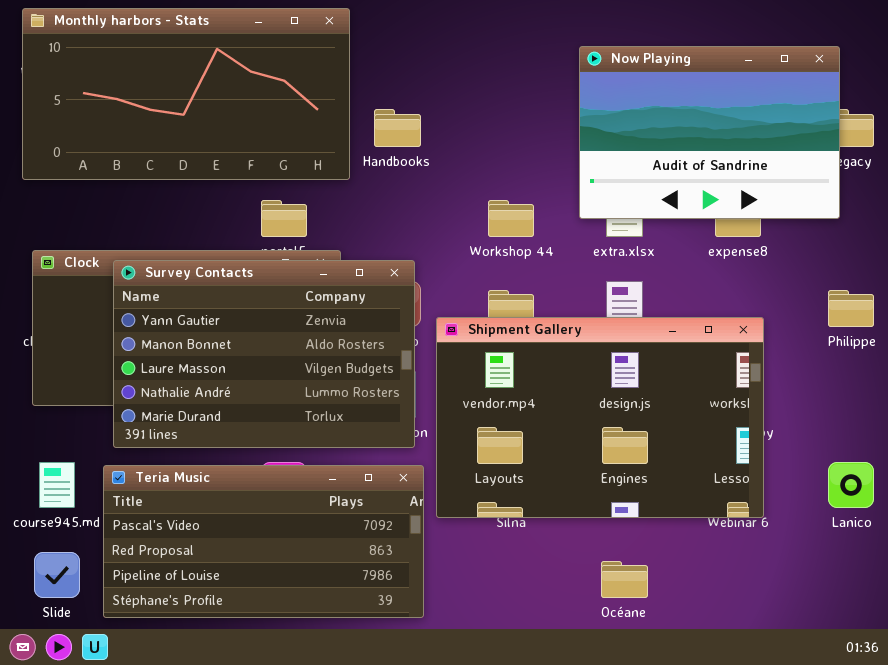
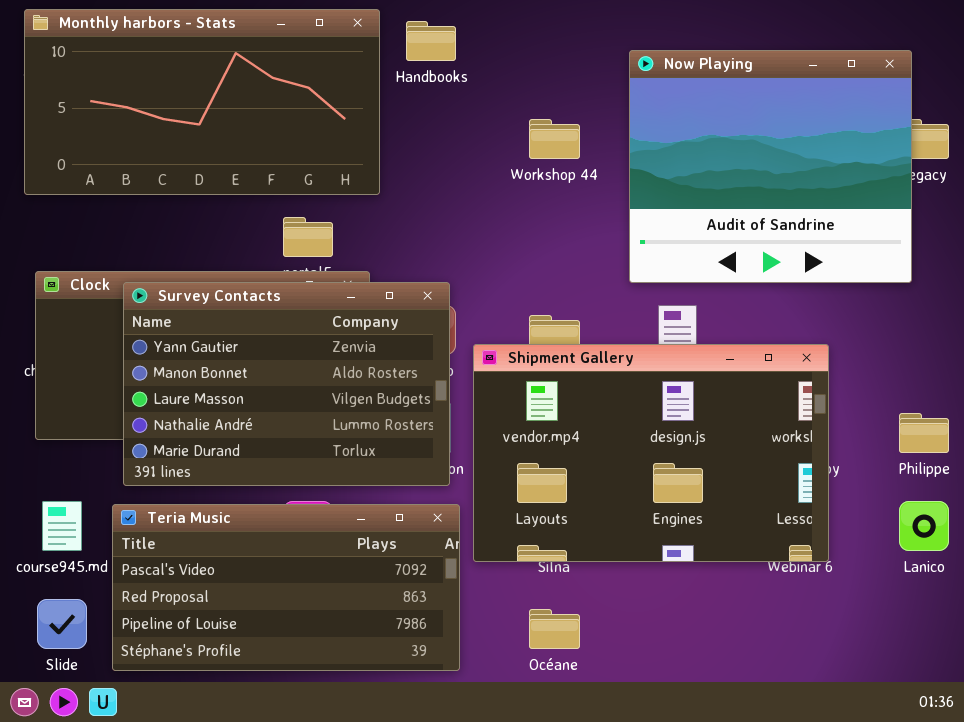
Now Playing: [579,46,840,219] -> [629,50,912,283], resized
Handbooks: [374,109,421,147] -> [406,21,456,61], moved
Workshop 44: [488,200,534,237] -> [529,119,580,159], moved
Philippe: [828,290,874,327] -> [899,413,949,453], moved
Océane: [601,561,648,598] -> [529,609,580,649], moved

